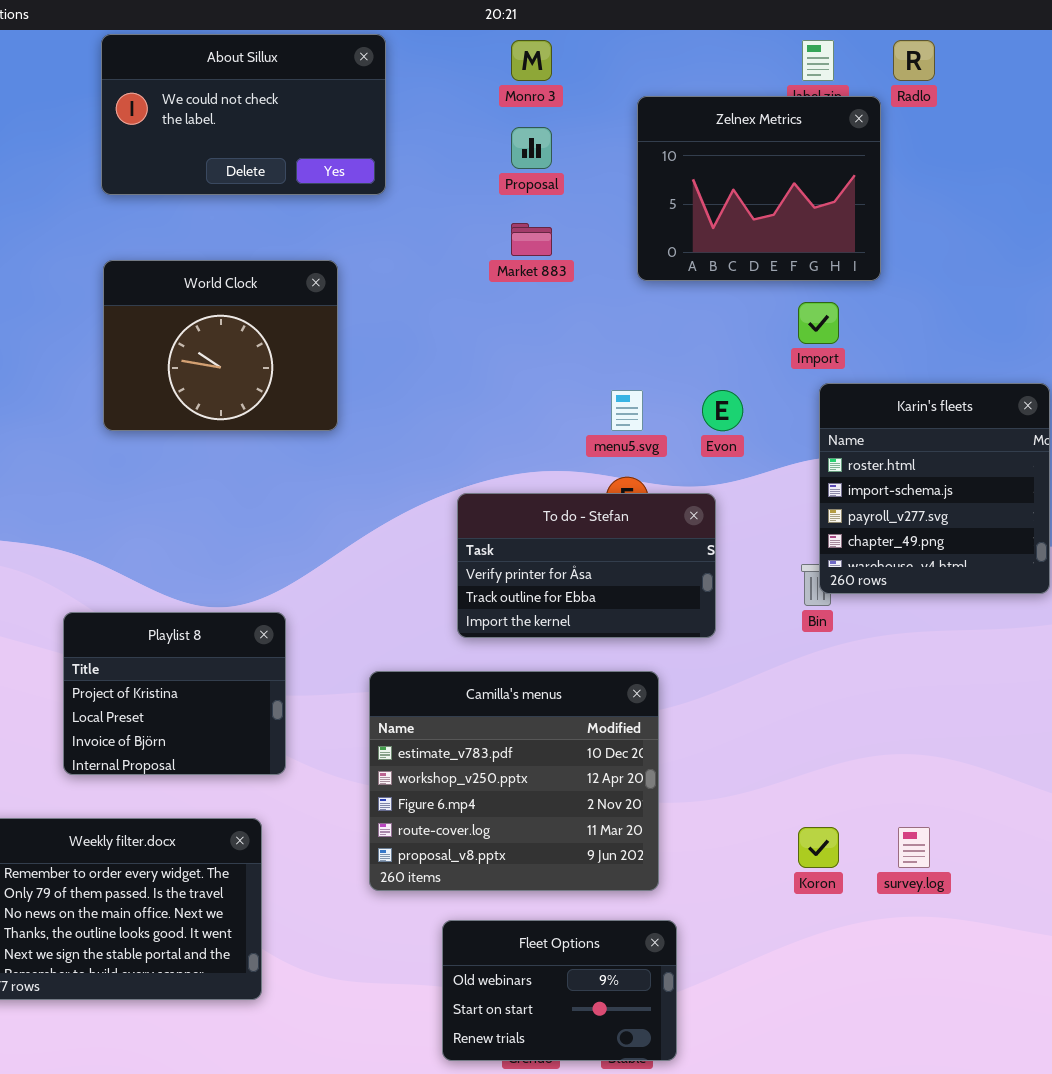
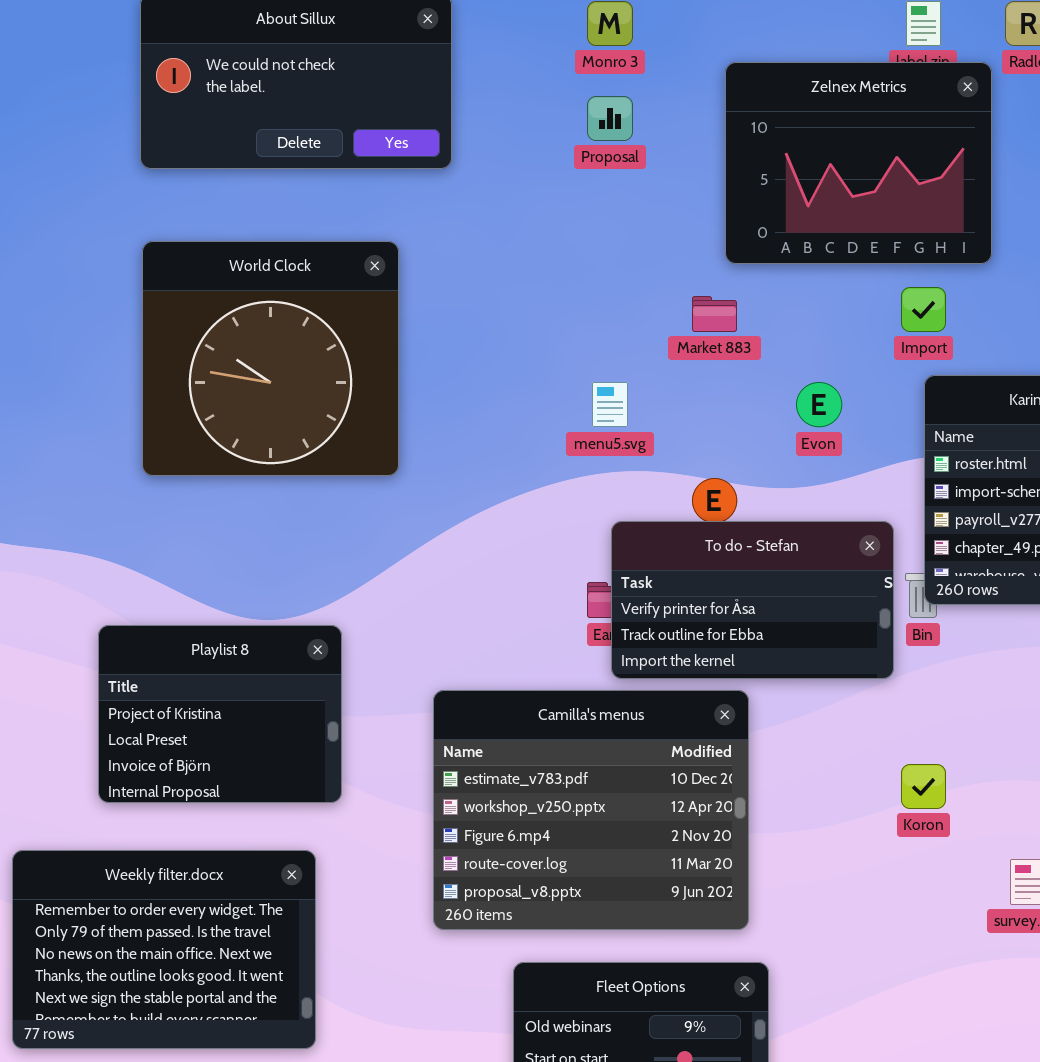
Market 883: [511,223,552,256] -> [692,296,737,332], moved
World Clock: [103,260,338,431] -> [142,241,399,476], resized
menu5.svg: [611,390,643,431] -> [592,382,628,427], moved
To do - Stefan: [457,493,716,638] -> [611,521,894,679], moved
Koron: [798,827,839,868] -> [901,764,946,809], moved

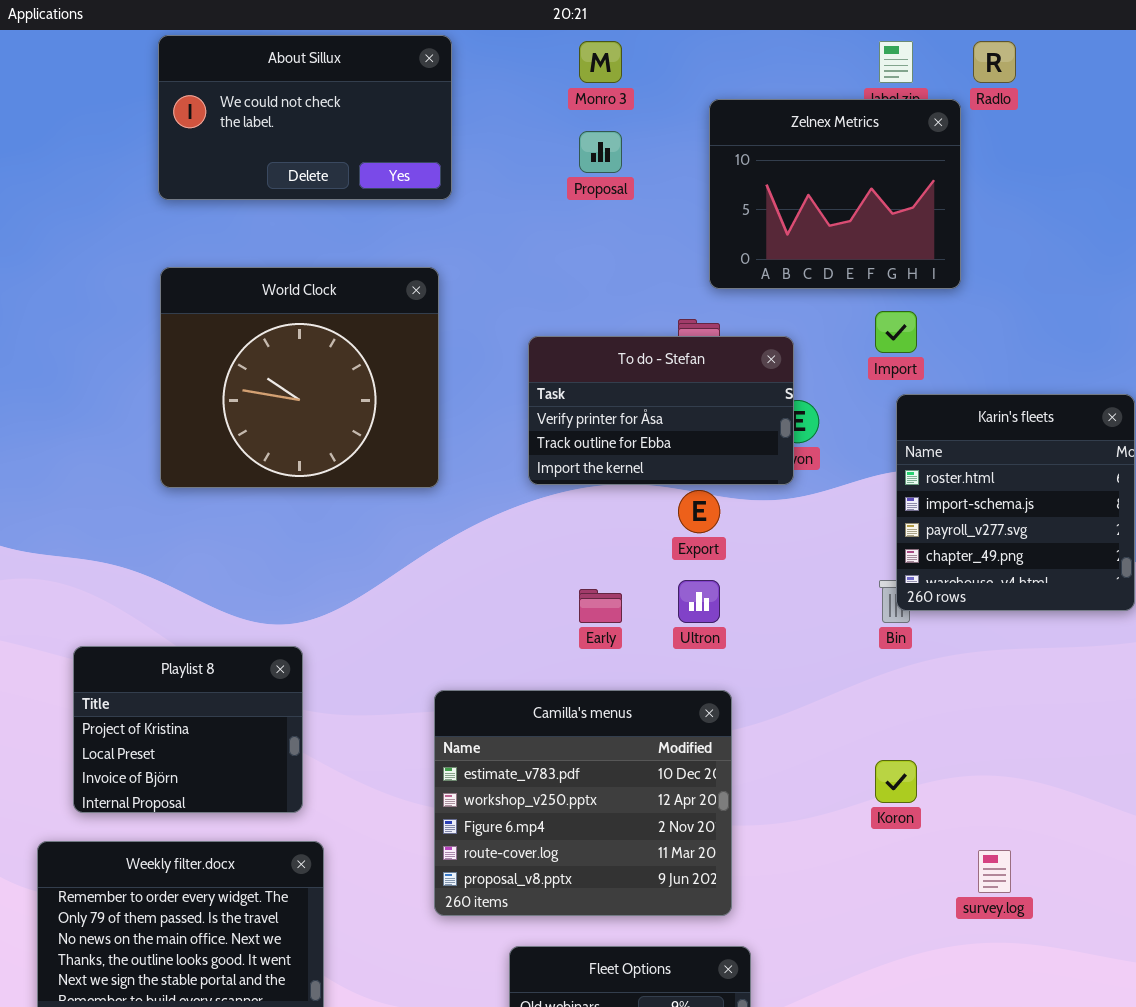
World Clock: [142,241,399,476] -> [160,267,439,488], resized
To do - Stefan: [611,521,894,679] -> [528,336,794,485], moved
Playlist 8: [98,625,342,803] -> [73,646,303,813], moved

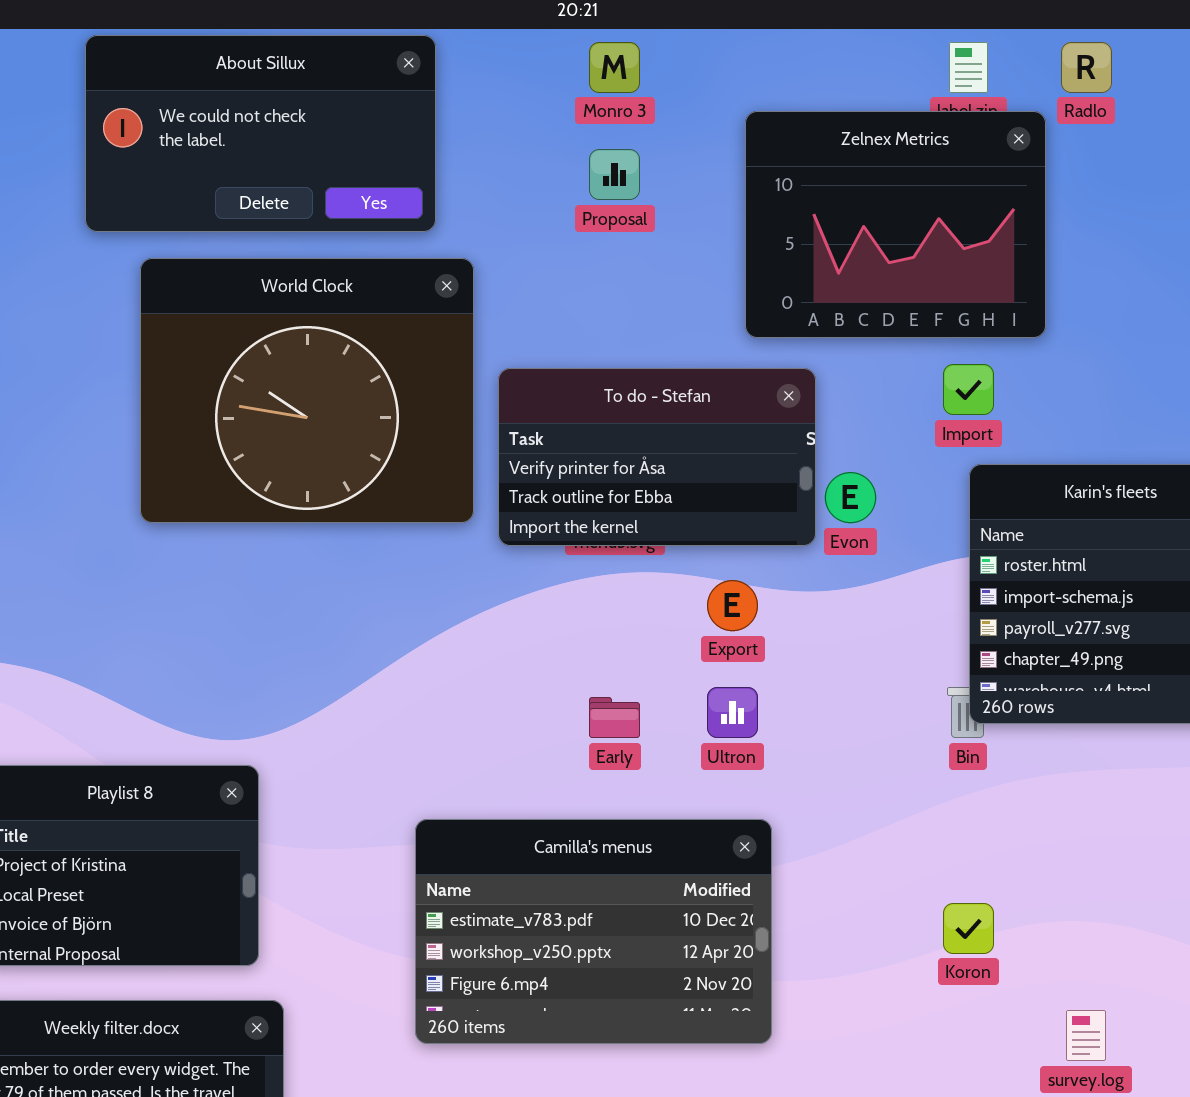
World Clock: [160,267,439,488] -> [140,258,474,523], moved
To do - Stefan: [528,336,794,485] -> [498,368,816,546], moved
Camilla's menus: [434,690,732,916] -> [415,819,772,1044], resized

